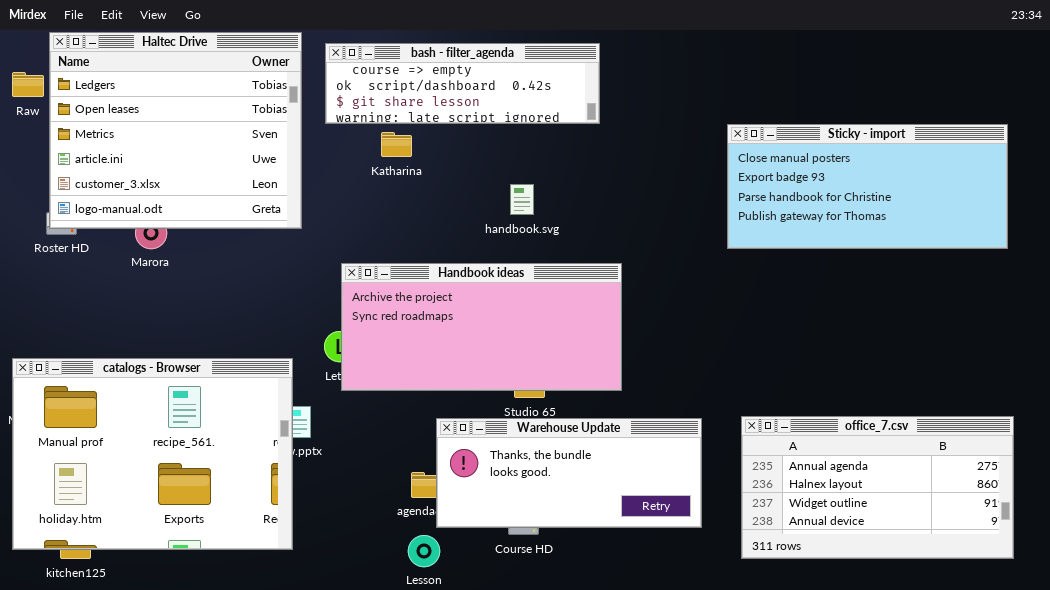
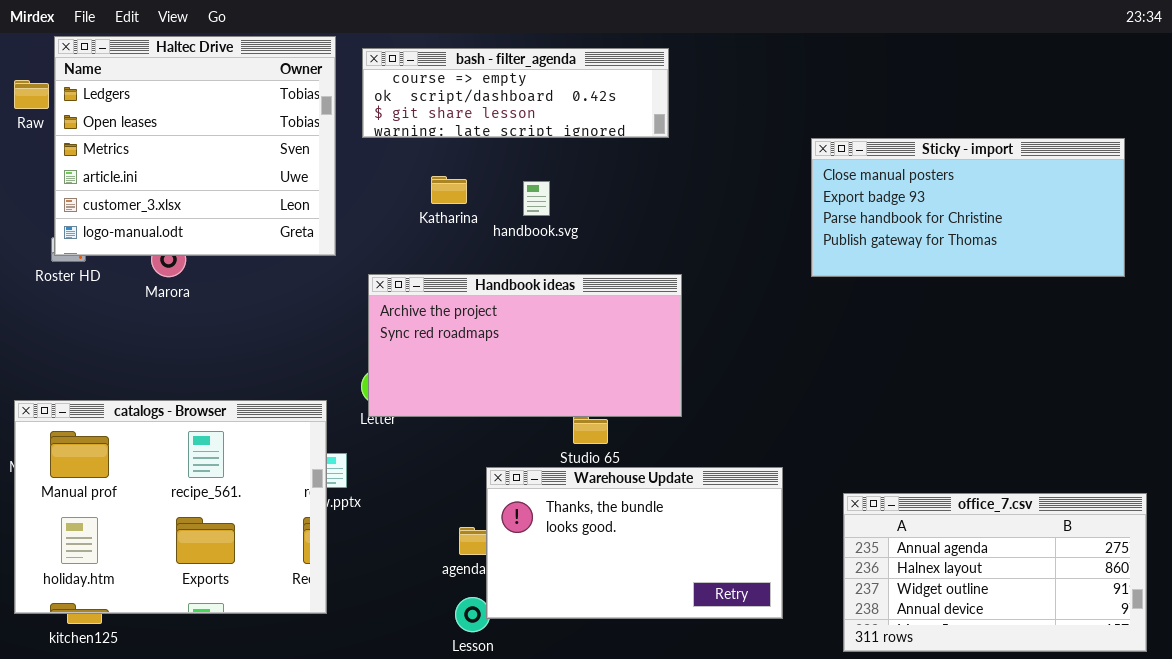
Katharina: [381,132,412,157] -> [431,176,467,204], moved
handbook.svg: [510,184,534,215] -> [523,181,550,216], moved
Handbook ideas: [341,263,622,391] -> [368,274,682,417], moved
office_7.csv: [741,416,1014,559] -> [843,493,1147,652], moved
Warehouse Update: [436,418,702,528] -> [486,467,783,619], resized

